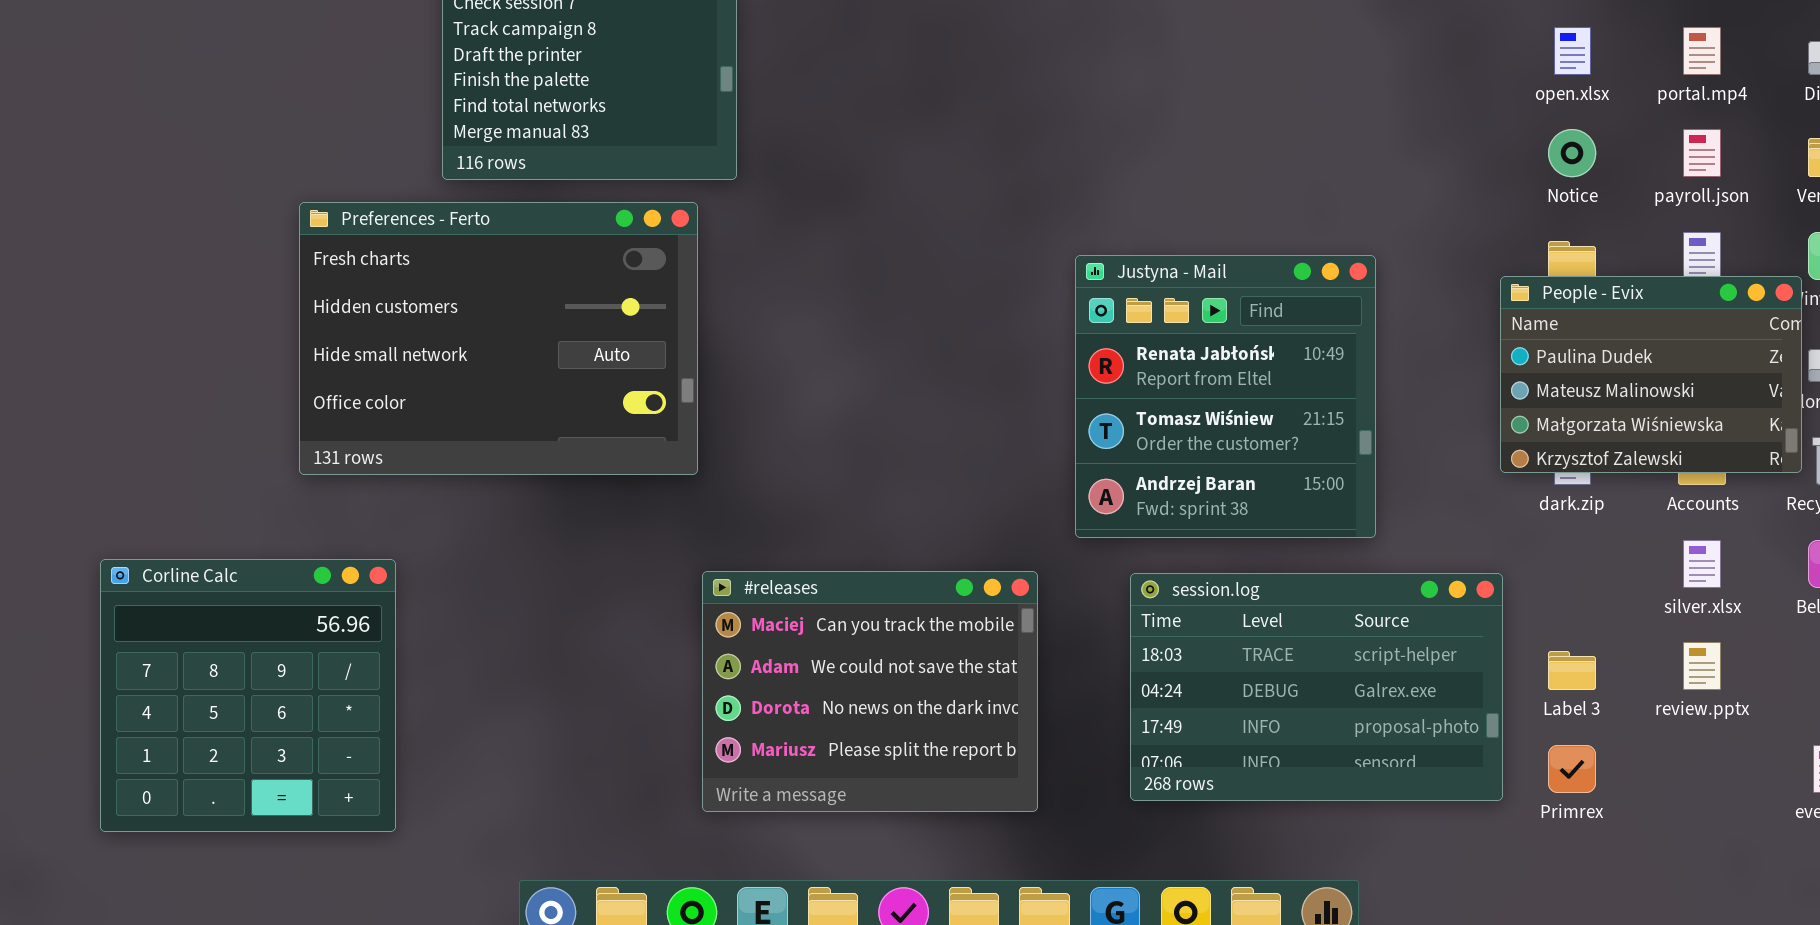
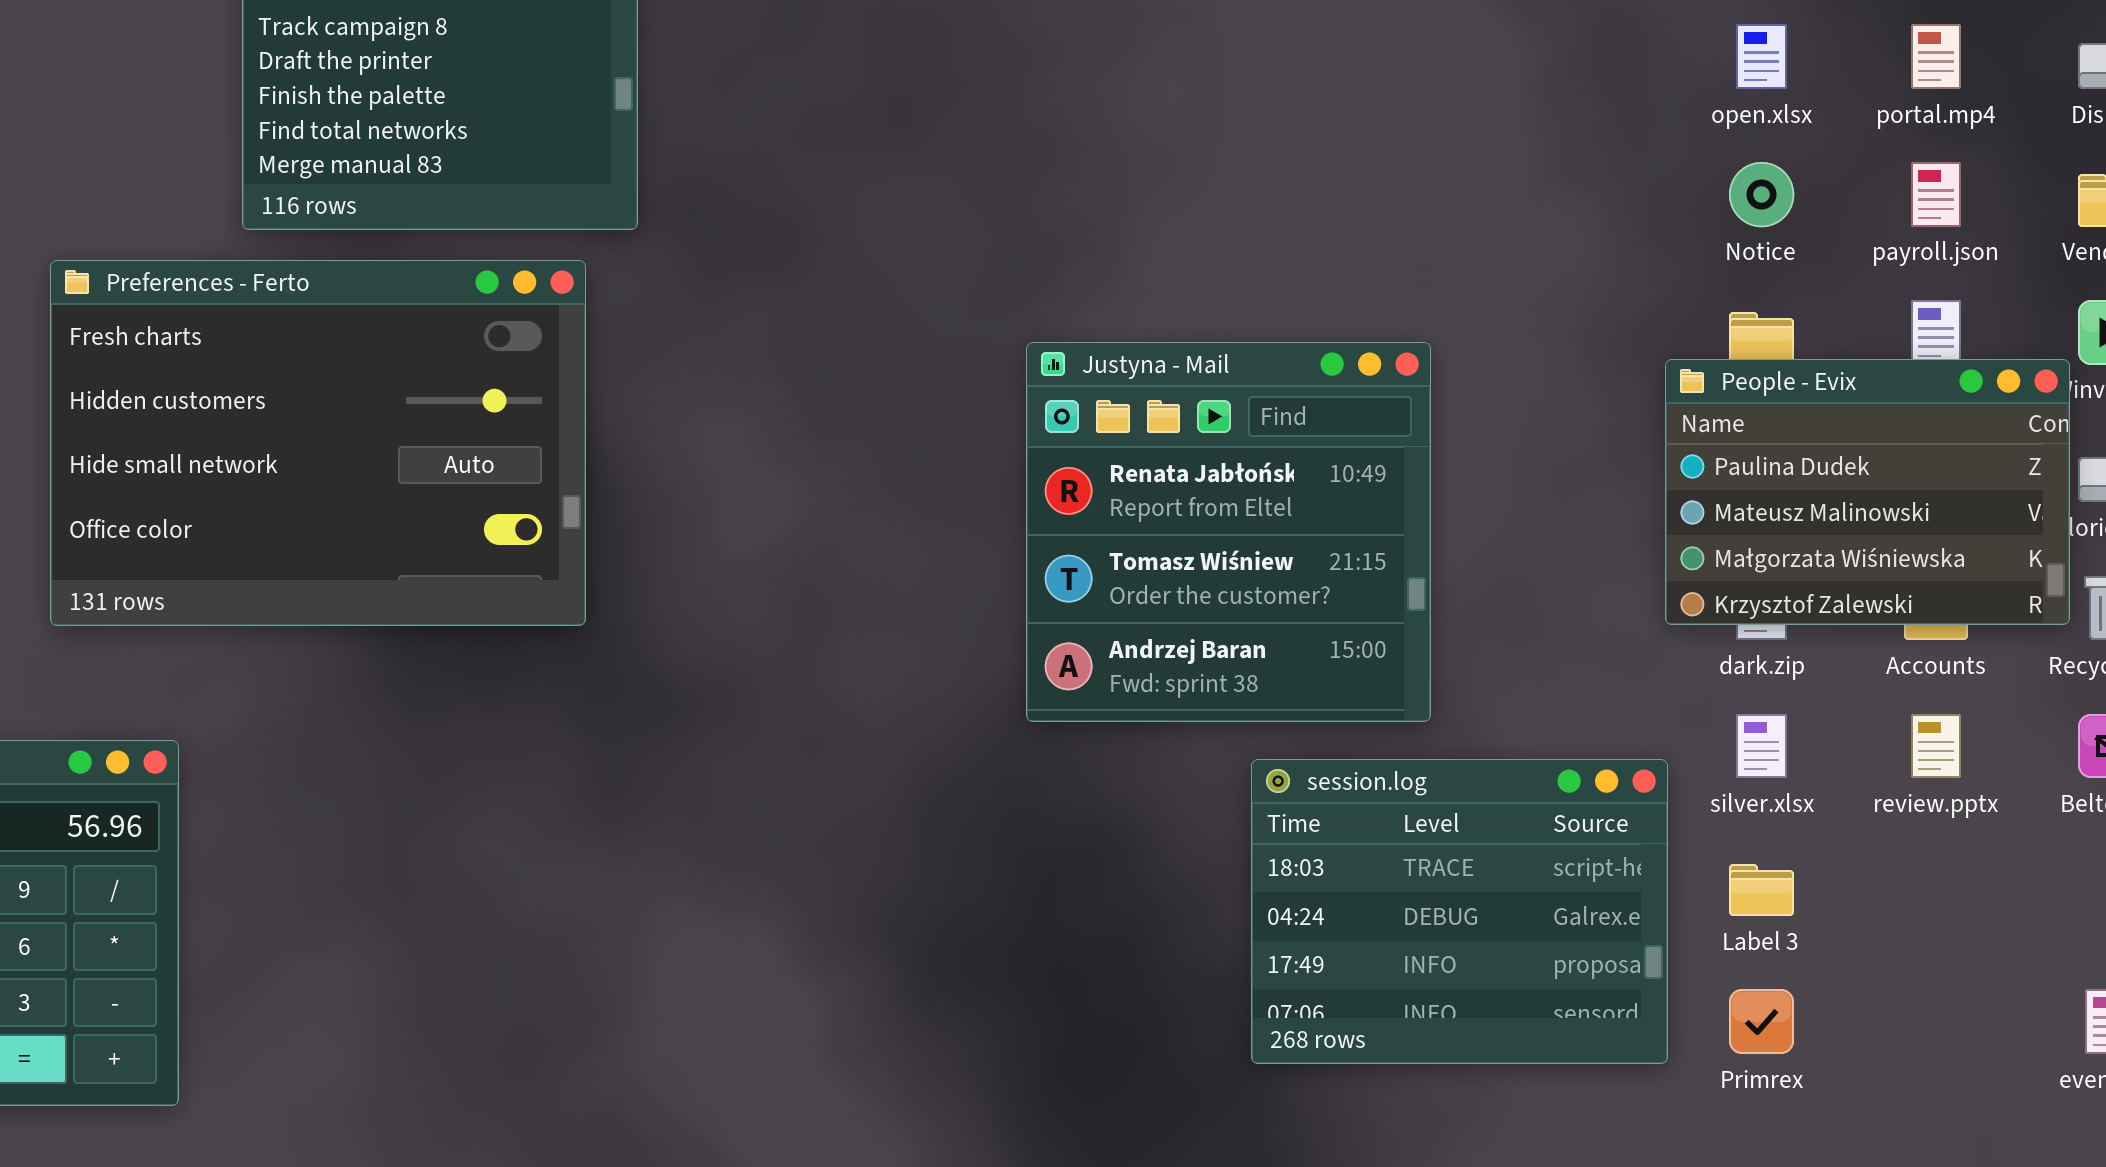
Justyna - Mail: [1075,255,1376,538] -> [1026,342,1431,722], moved
silver.xlsx: [1683,540,1721,588] -> [1736,714,1787,778], moved
#releases: [702,571,1038,812] -> none, closed
session.log: [1130,573,1503,801] -> [1251,759,1668,1064], resized
review.pptx: [1683,642,1721,690] -> [1911,714,1961,778], moved

